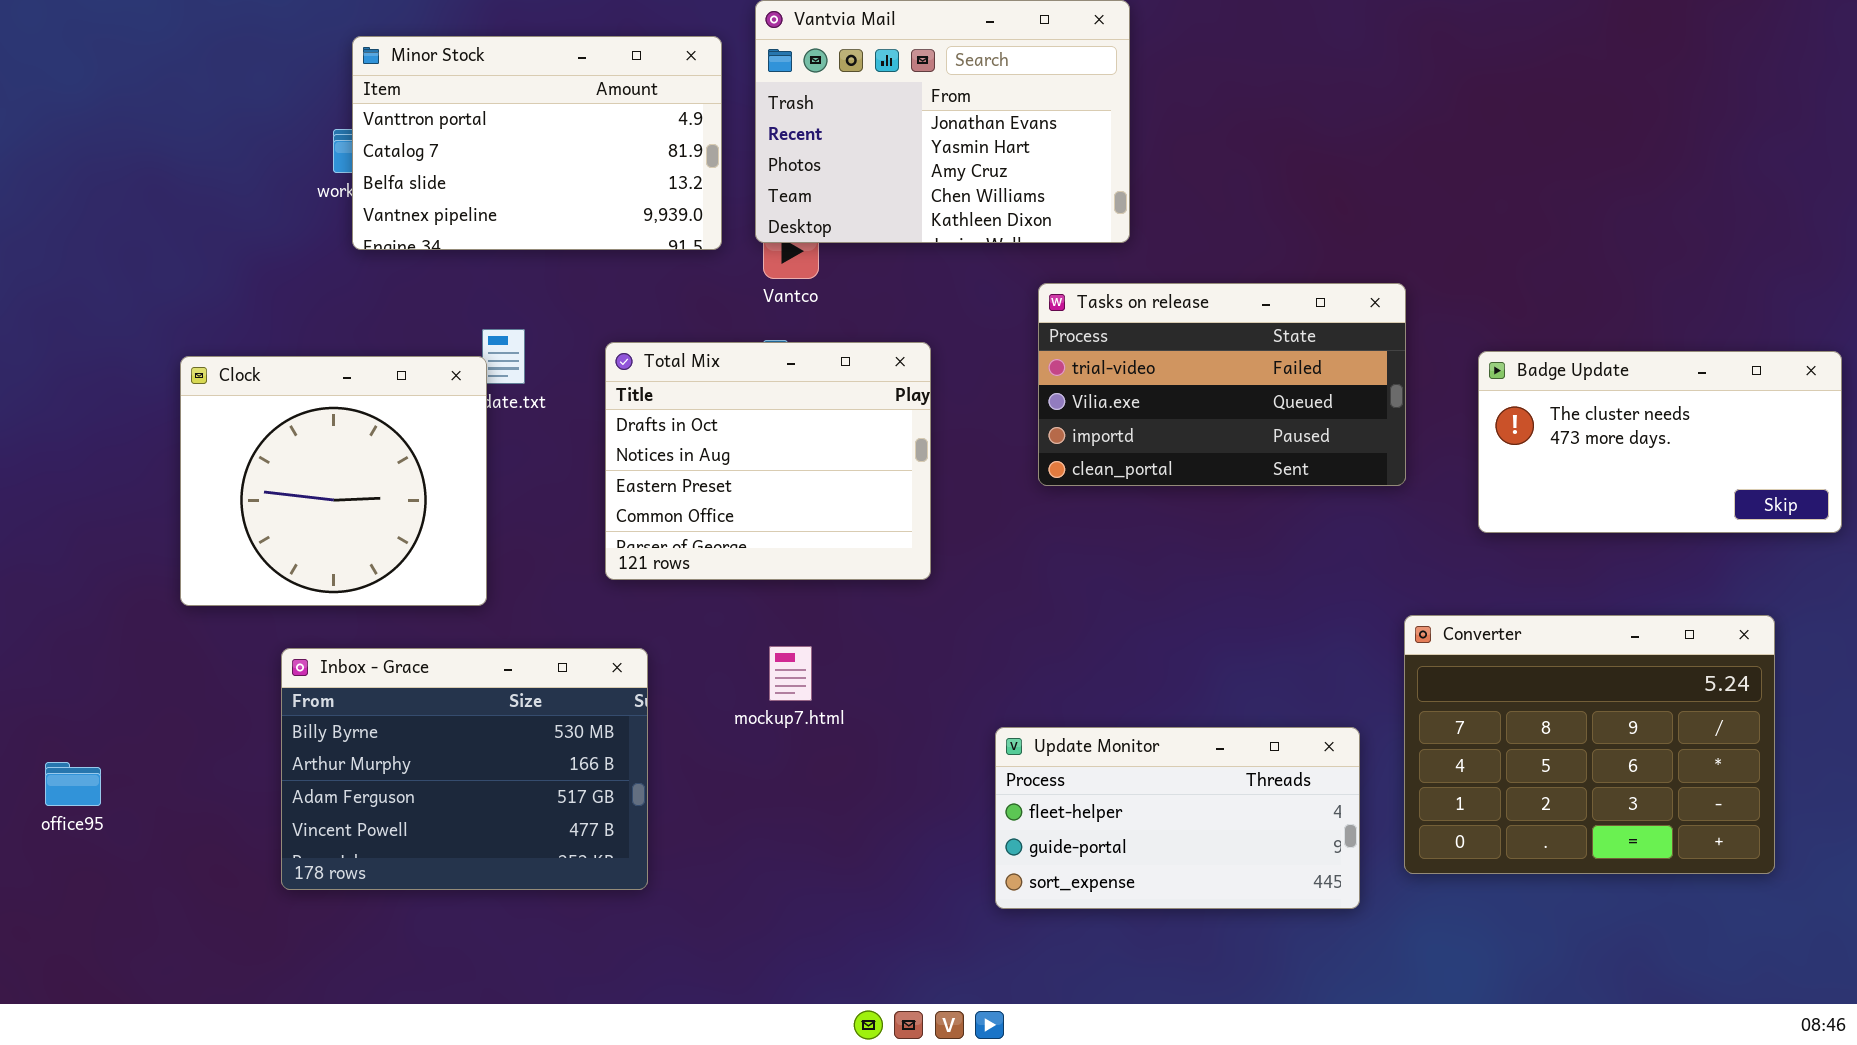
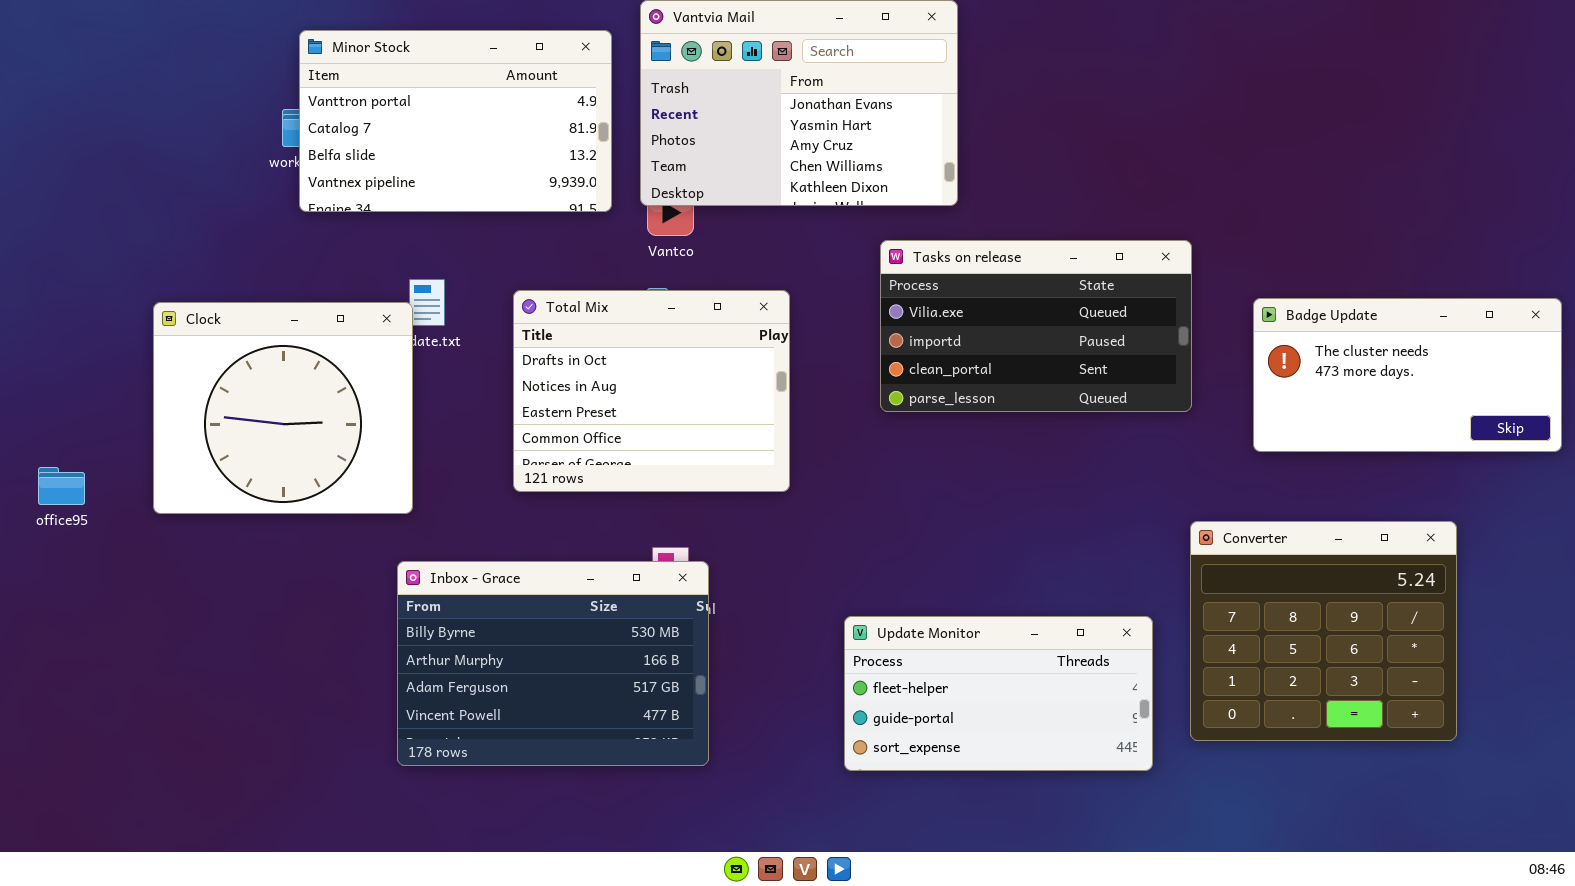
Tasks on release: [1038,283,1406,486] -> [880,240,1192,412], scrolled down 1 row
Converter: [1404,615,1775,874] -> [1190,521,1457,741], resized
Inbox - Grace: [281,648,648,890] -> [397,561,709,766], moved
office95: [45,762,101,806] -> [38,467,85,505], moved

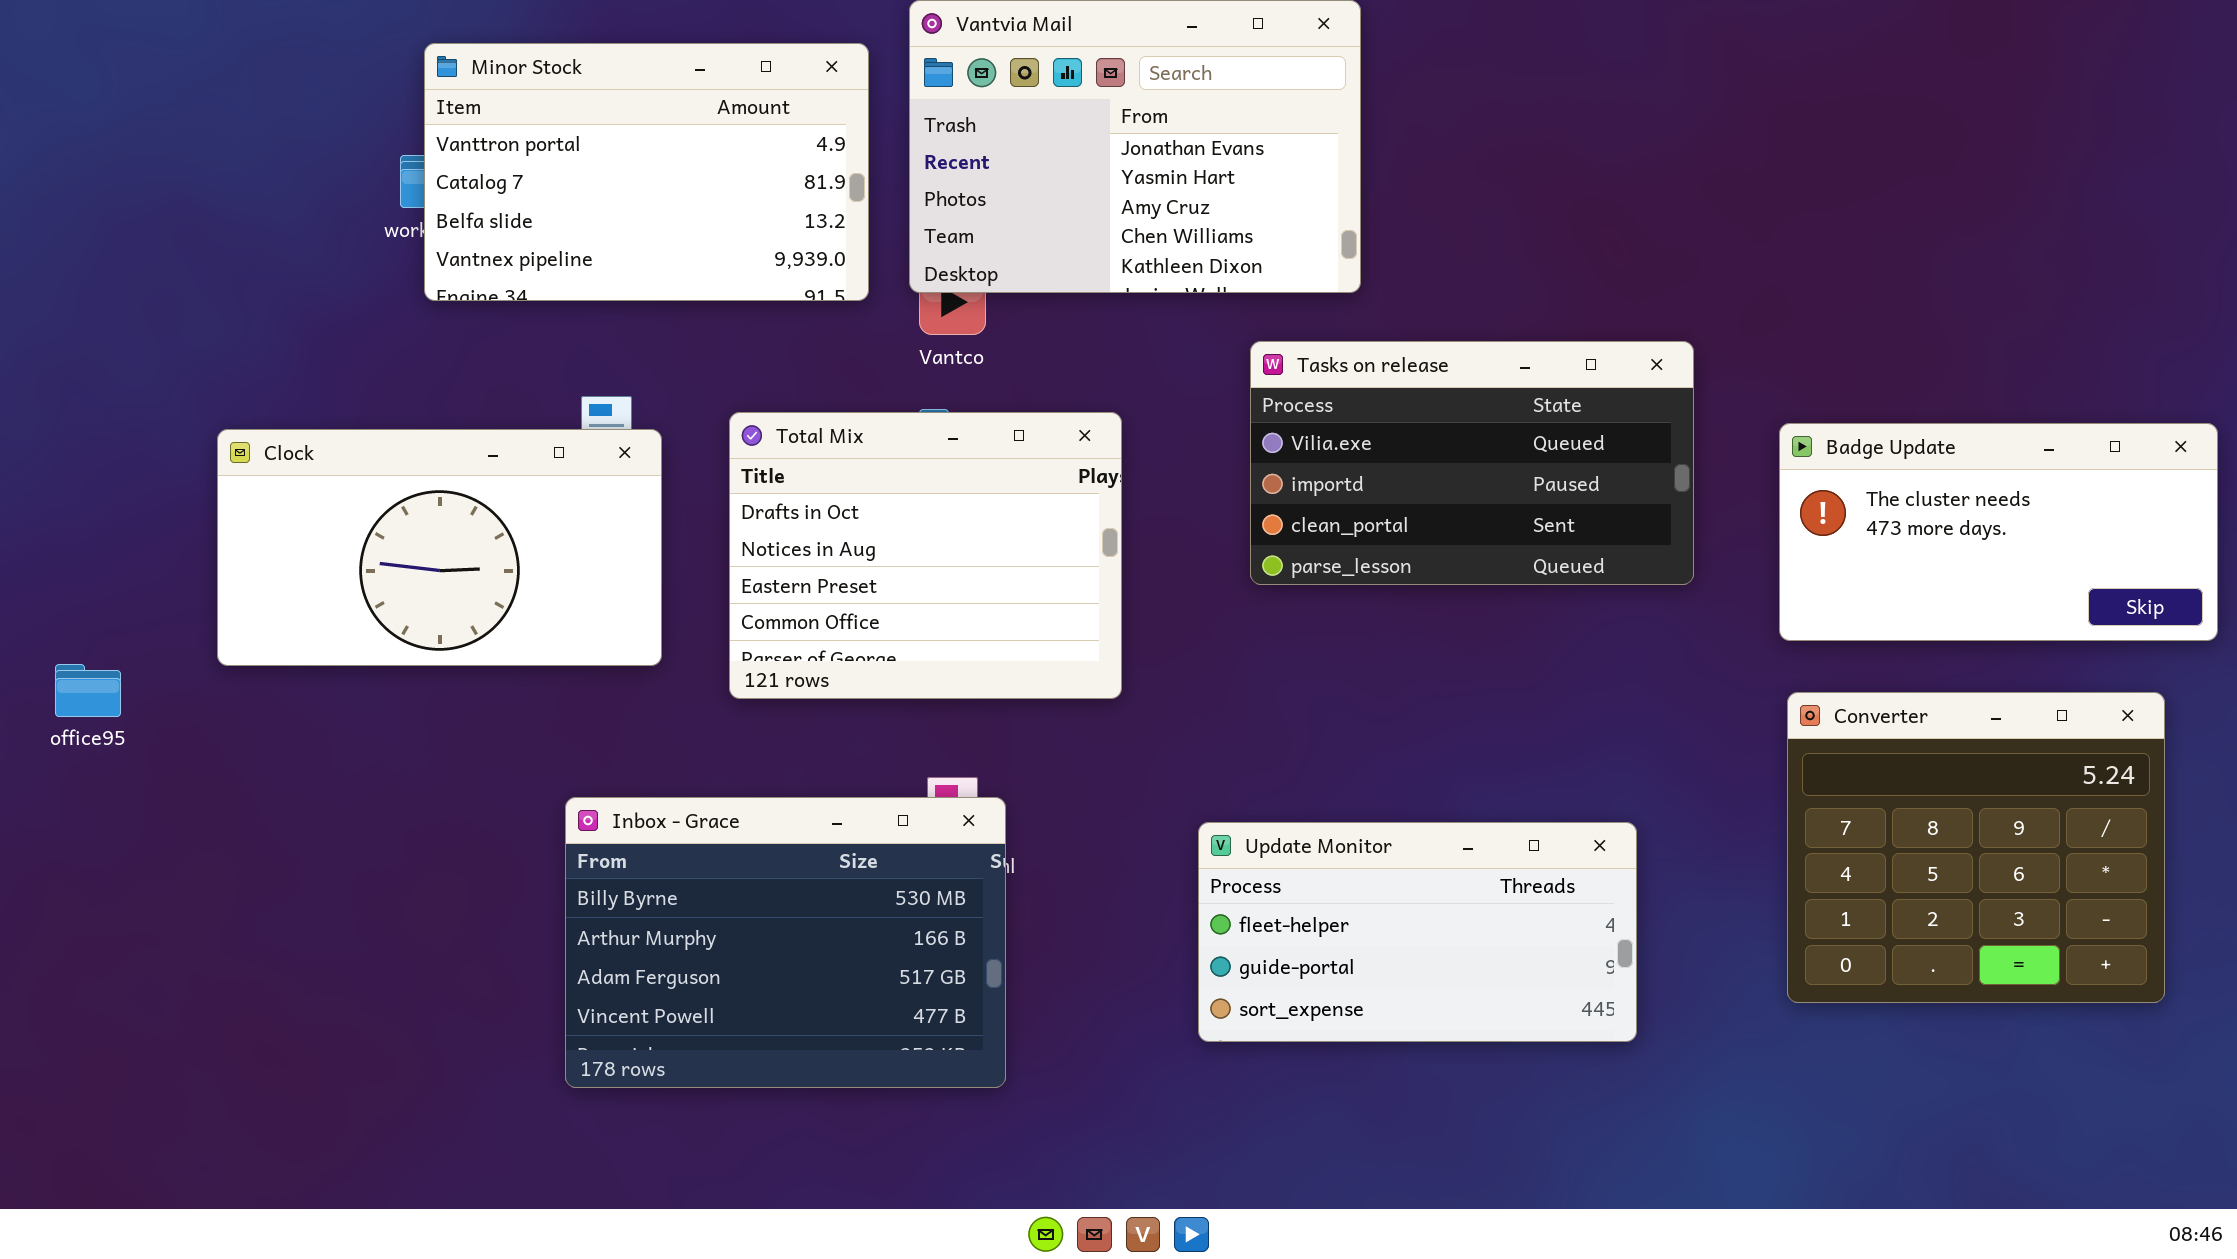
Clock: [153,302,413,514] -> [217,429,662,666], resized
Converter: [1190,521,1457,741] -> [1787,692,2165,1003], moved
Update Monitor: [844,616,1153,771] -> [1198,822,1637,1042], moved

